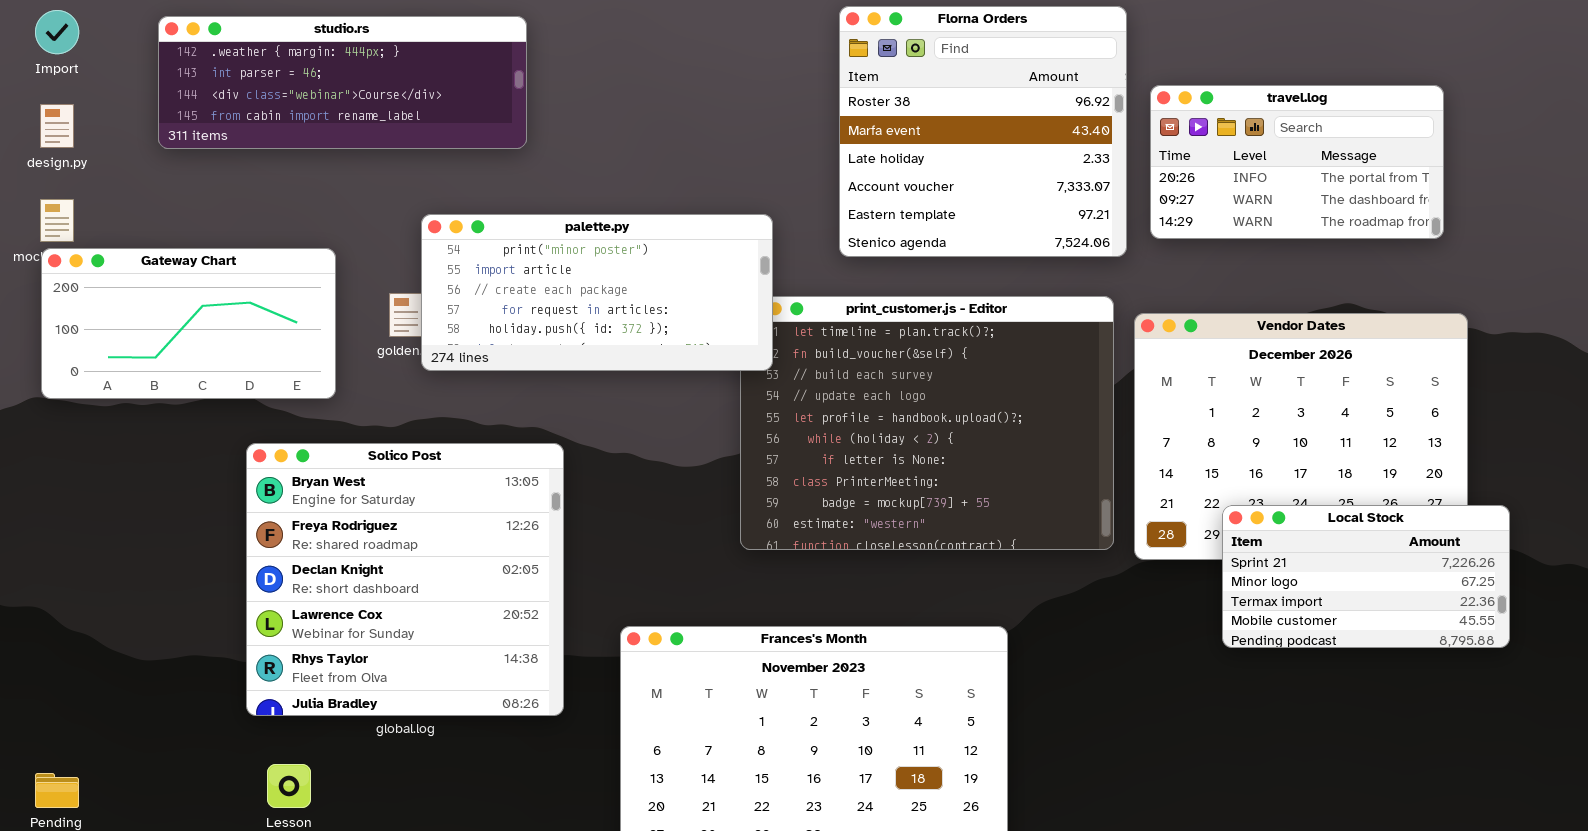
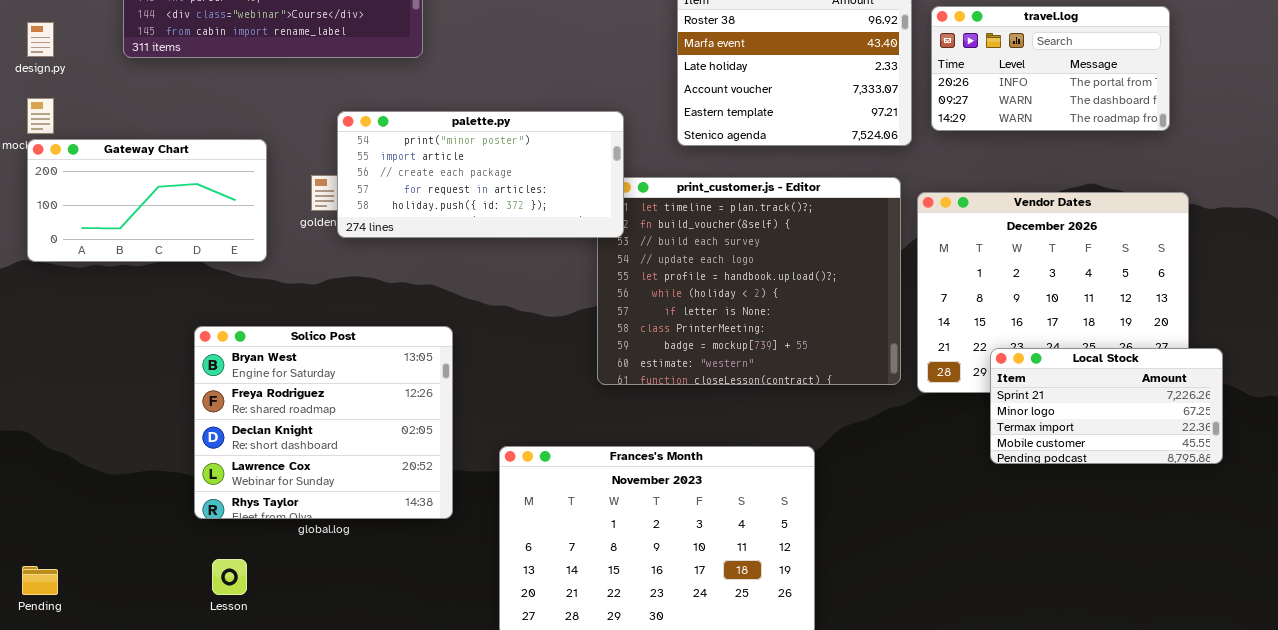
Solico Post: [246,443,564,716] -> [194,326,453,519], resized

